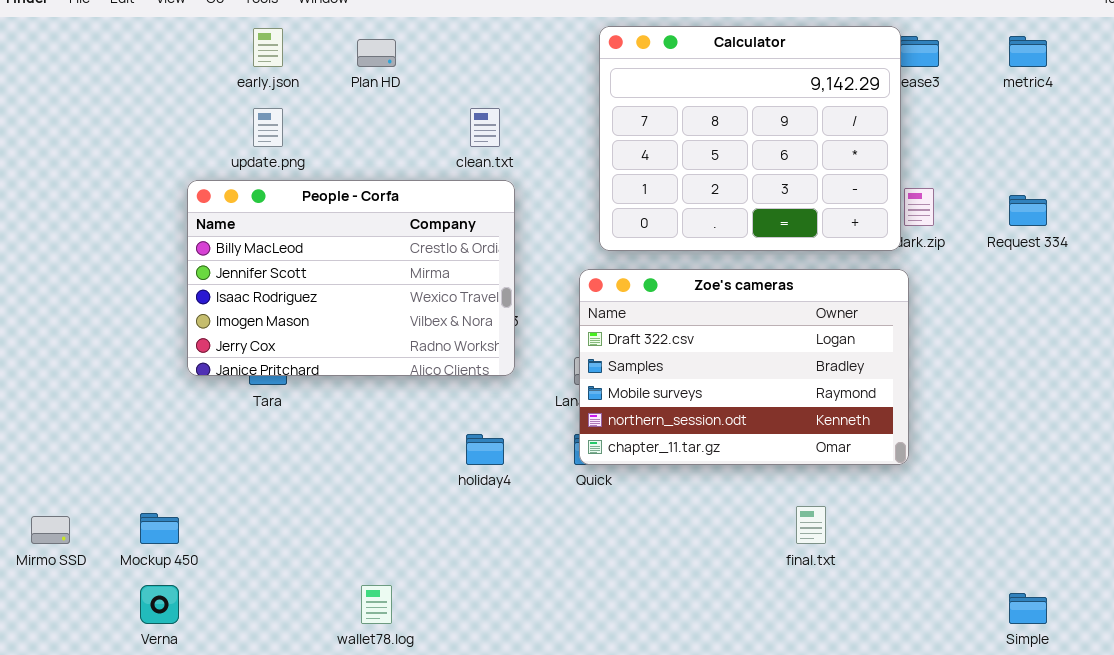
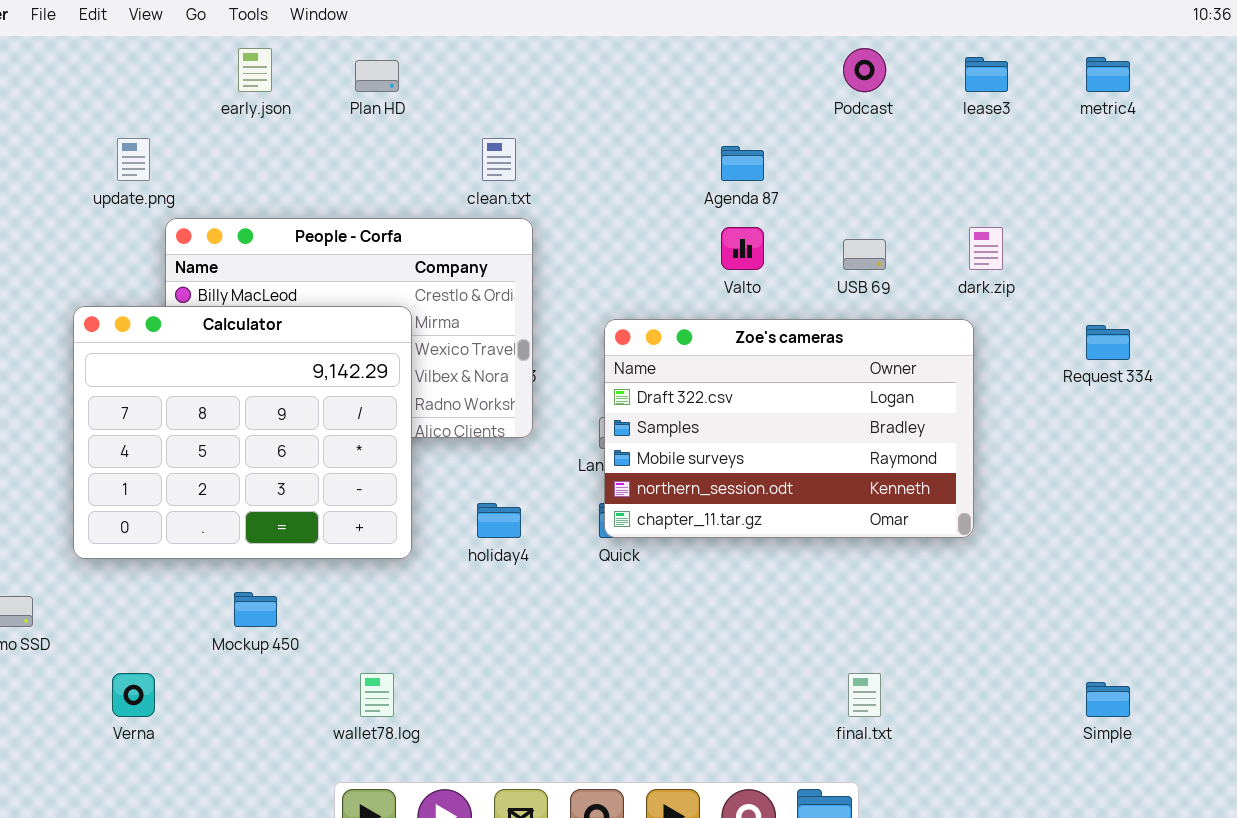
Calculator: [599,26,901,251] -> [73,306,412,559], moved
update.png: [253,108,283,147] -> [117,138,150,181], moved
Request 334: [1009,195,1047,226] -> [1086,325,1130,360], moved
final.txt: [796,506,826,544] -> [848,673,881,717], moved
Mockup 450: [140,513,179,544] -> [234,592,277,627], moved

